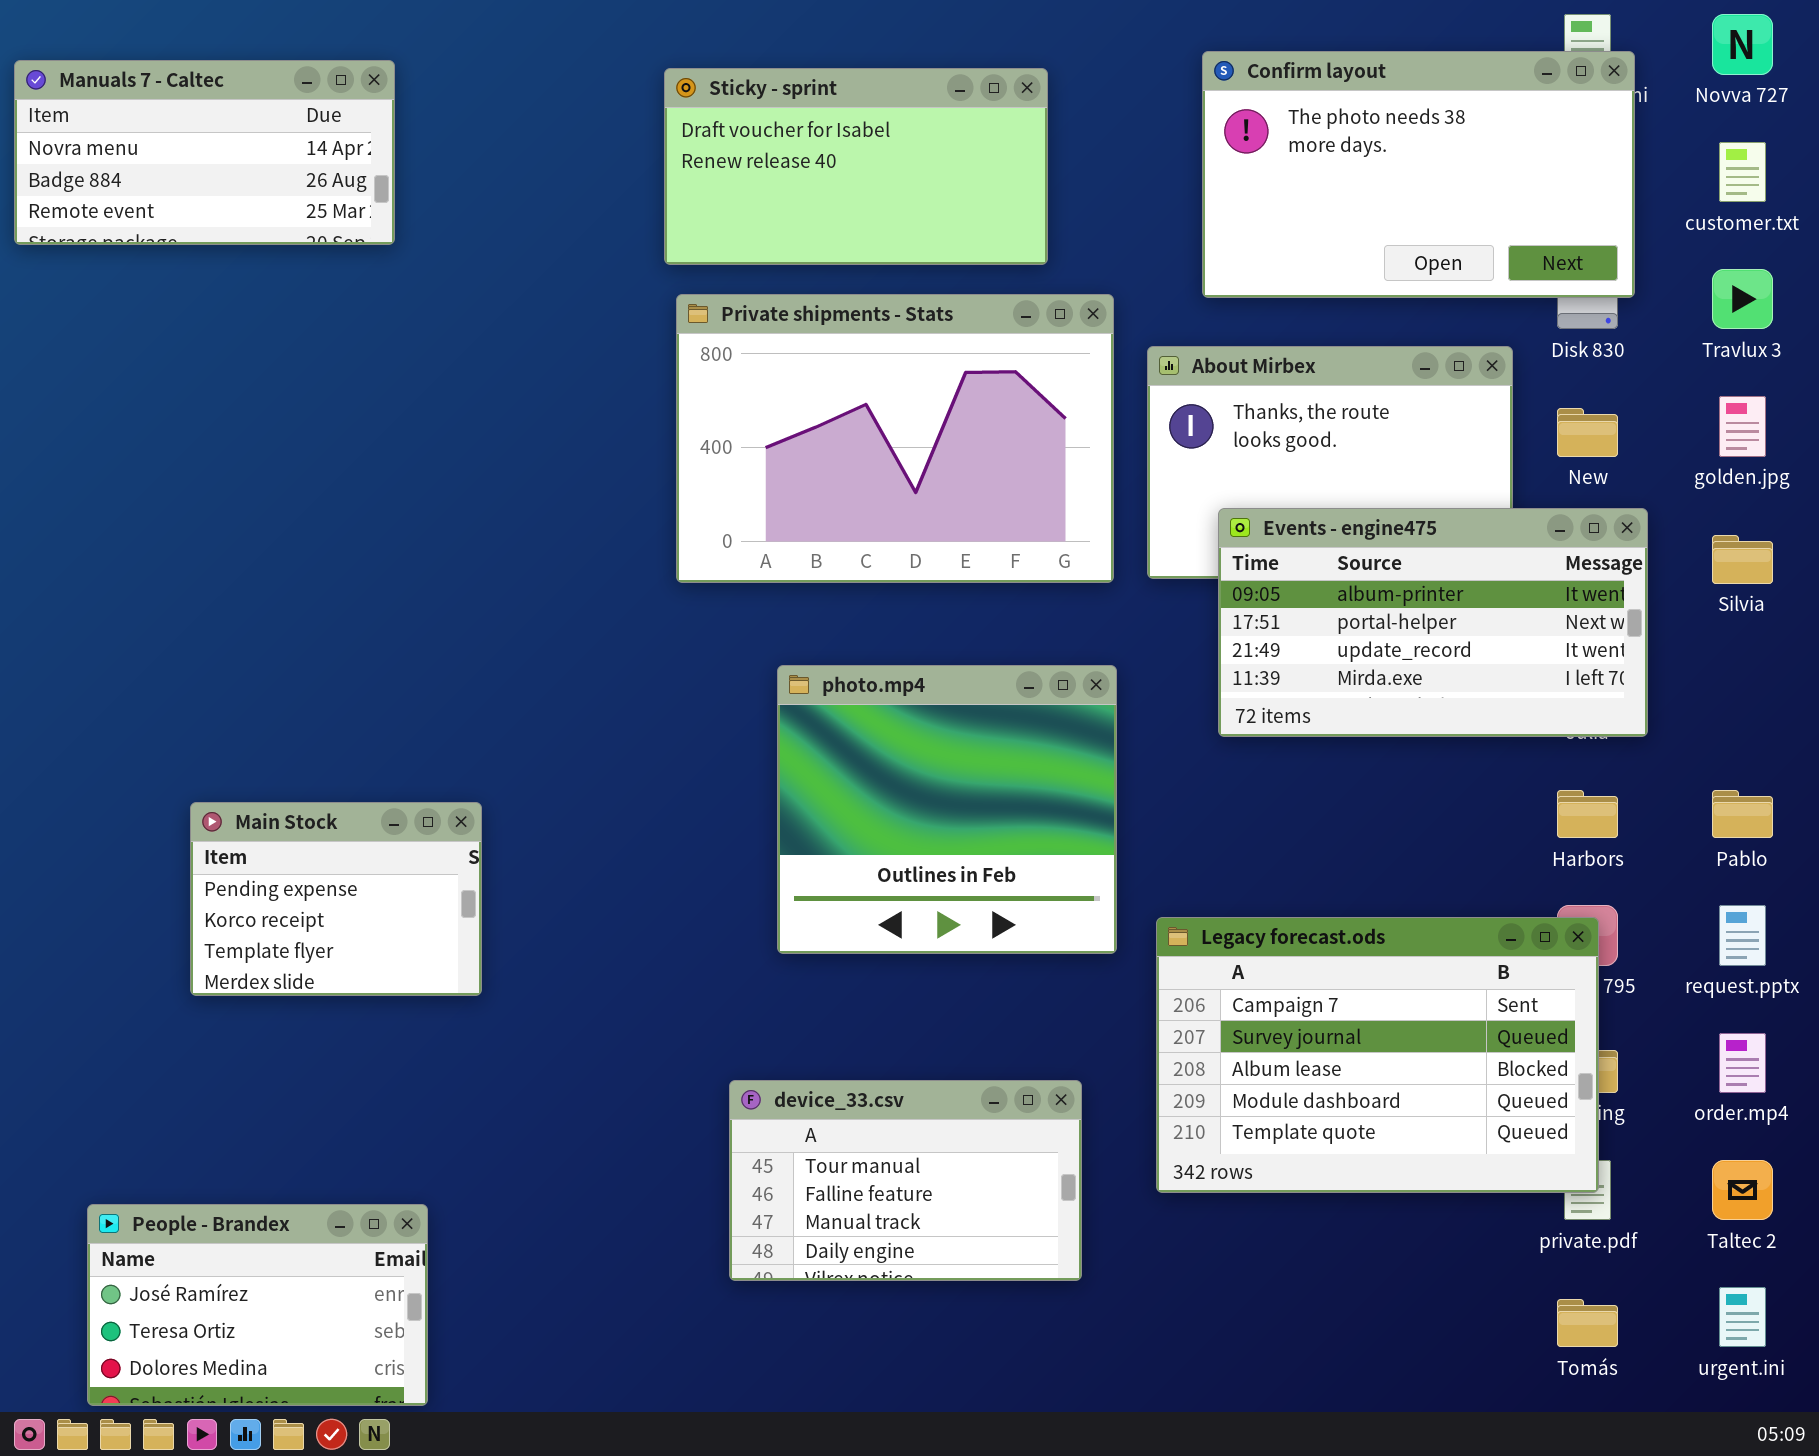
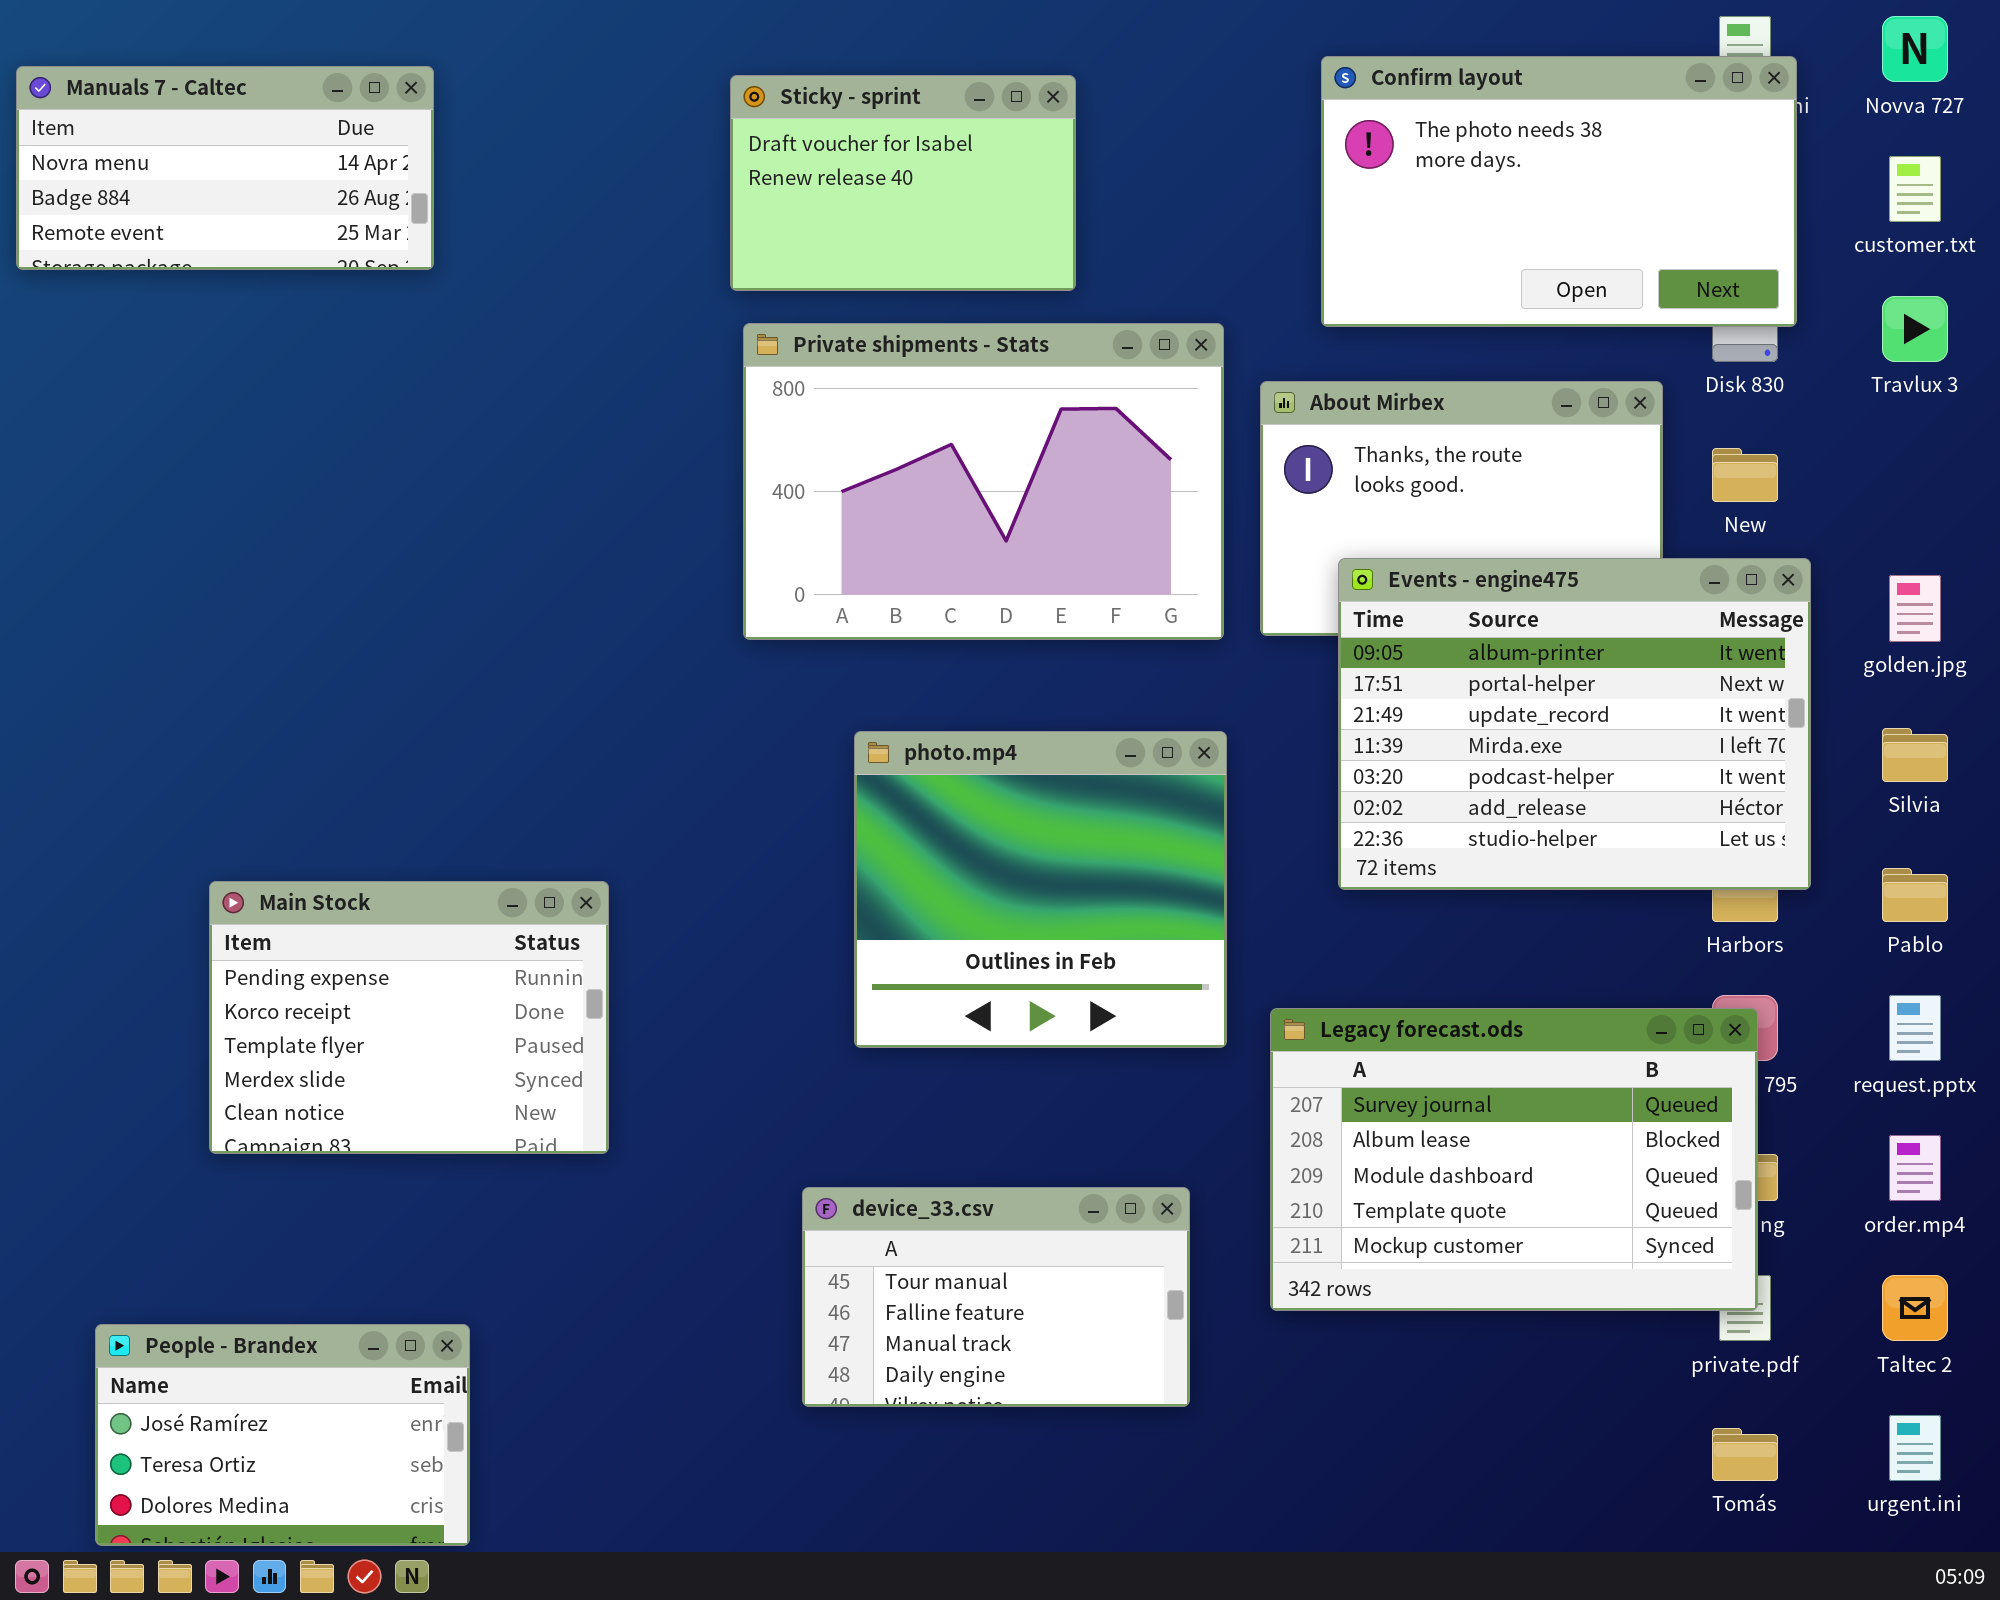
Sticky - sprint: [664,68,1048,265] -> [730,75,1076,291], resized
golden.jpg: [1719,396,1766,457] -> [1889,575,1941,642], moved
Events - engine475: [1218,508,1648,737] -> [1338,558,1811,890], resized
Silvia: [1712,535,1773,584] -> [1882,728,1948,782], moved
Main Stock: [190,802,482,996] -> [209,881,609,1154], resized
Legacy forecast.ods: [1156,917,1599,1193] -> [1270,1008,1758,1311], scrolled down 1 row

